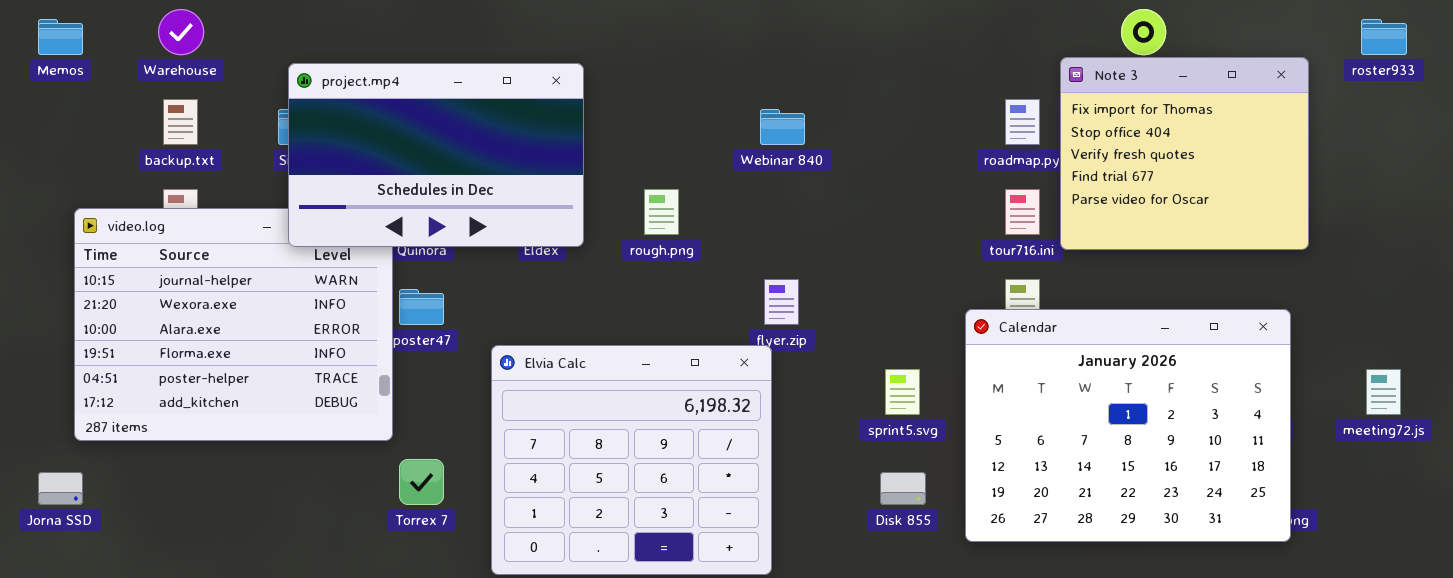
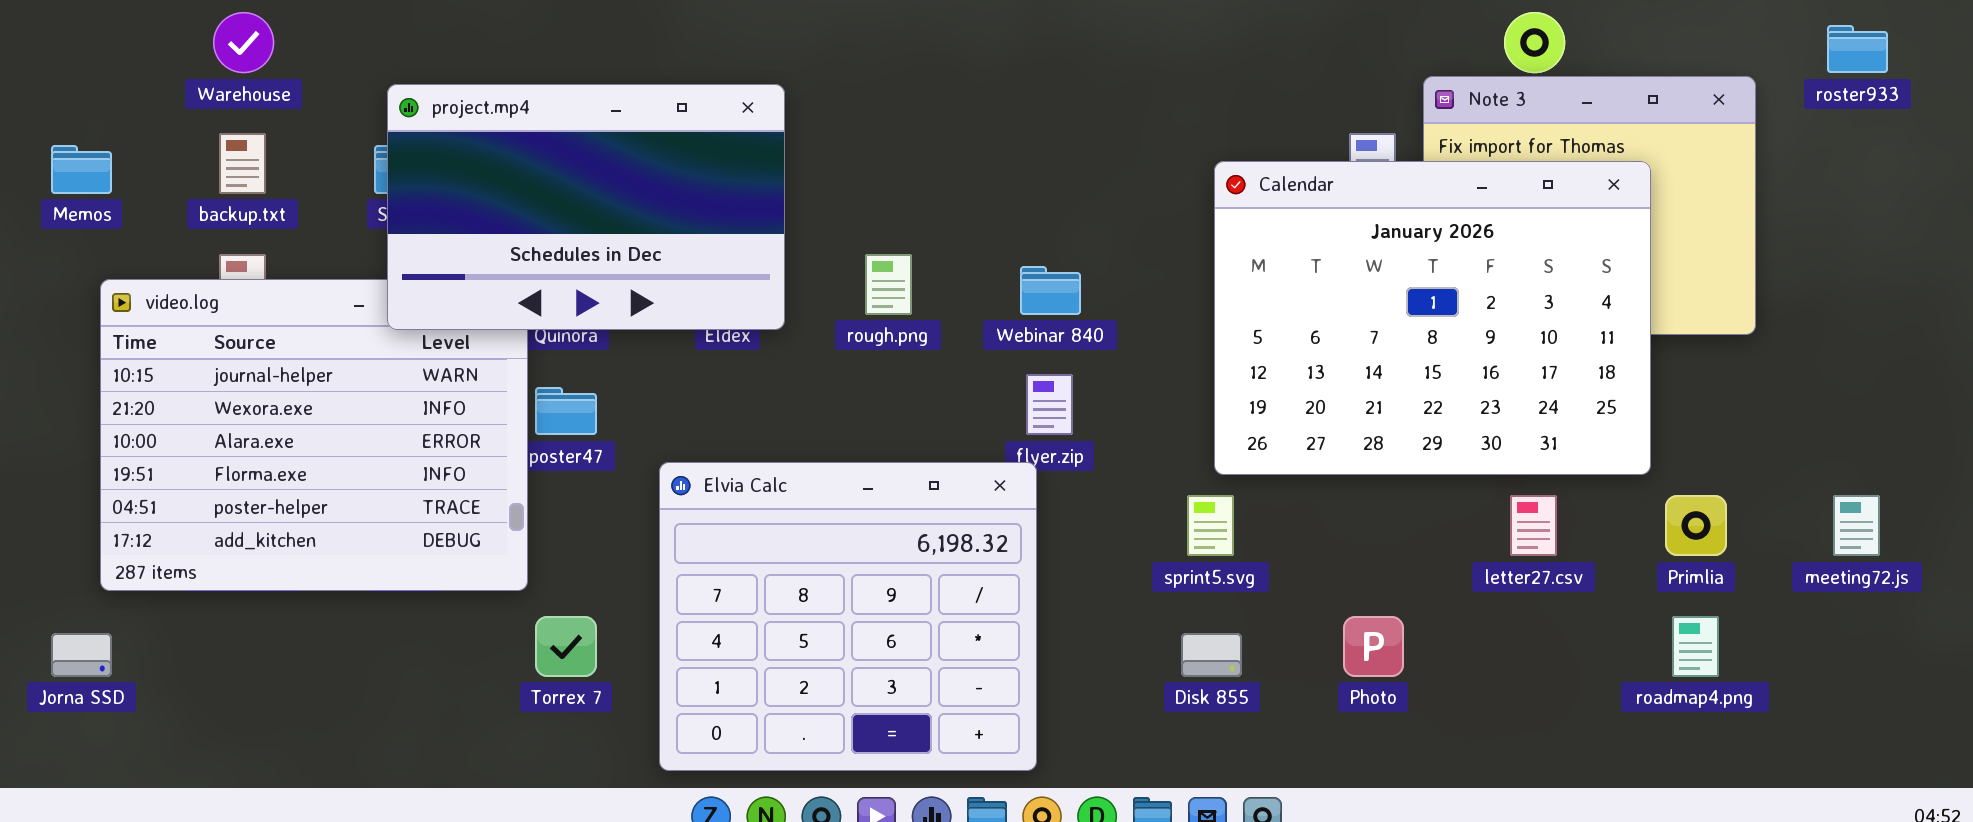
Memos: [38,19,83,55] -> [51,145,112,194], moved
Webinar 840: [760,109,805,145] -> [1020,266,1081,315], moved
Calendar: [965,309,1291,542] -> [1214,161,1651,475], moved

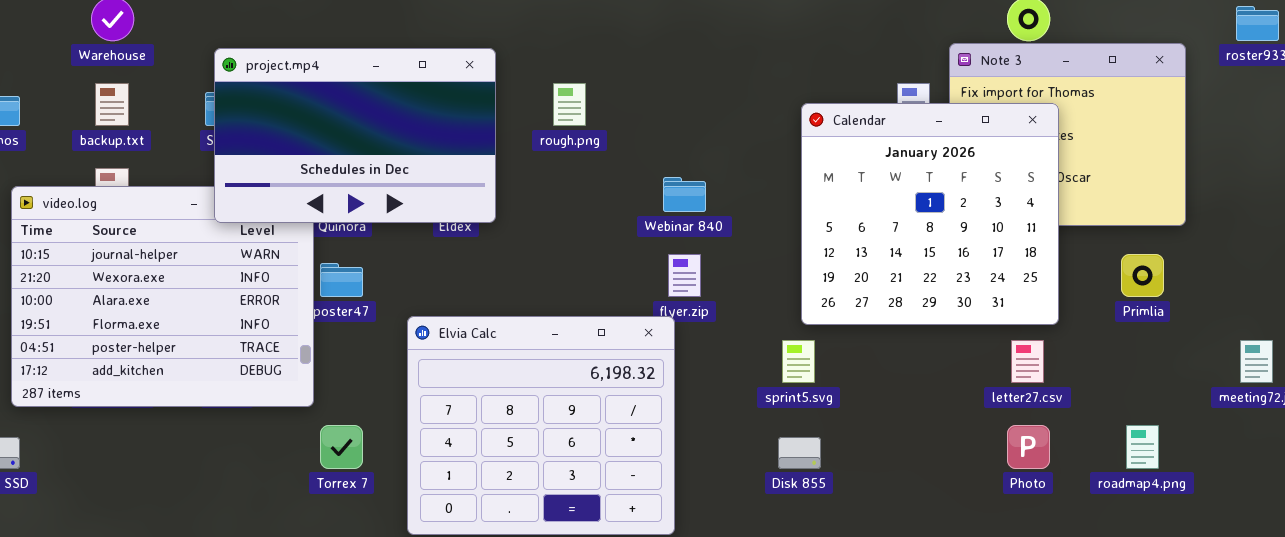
Calendar: [1214,161,1651,475] -> [801,103,1059,325], resized
rough.png: [865,254,912,315] -> [553,83,586,126], moved
Primlia: [1665,495,1727,556] -> [1121,254,1164,297], moved
Photo: [1343,616,1404,677] -> [1007,425,1050,469], moved

